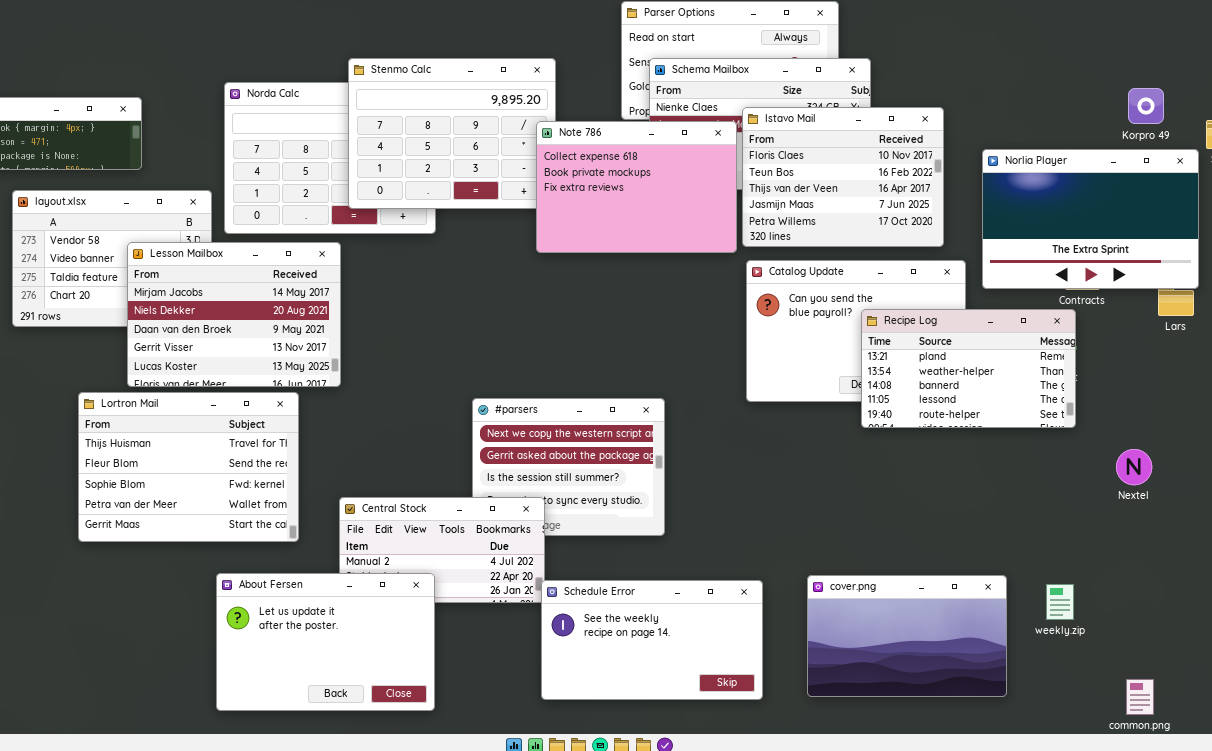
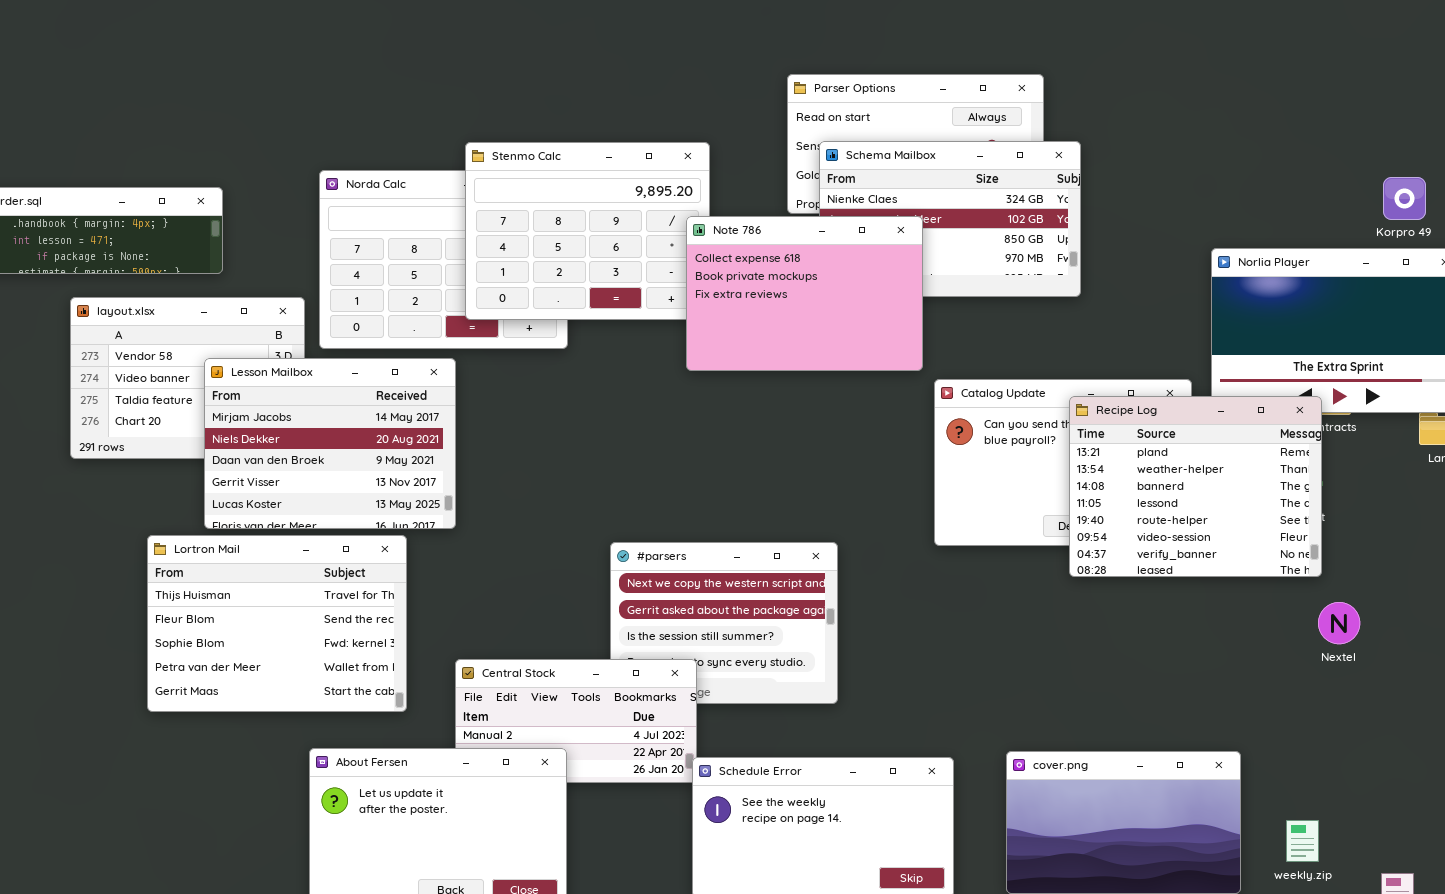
Istavo Mail: [742,107,944,247] -> none, closed
Recipe Log: [861,309,1076,428] -> [1069,396,1322,577], resized
Nextel: [1116,449,1152,485] -> [1318,602,1360,644], moved
weekly.zip: [1046,584,1074,620] -> [1286,820,1319,862], moved

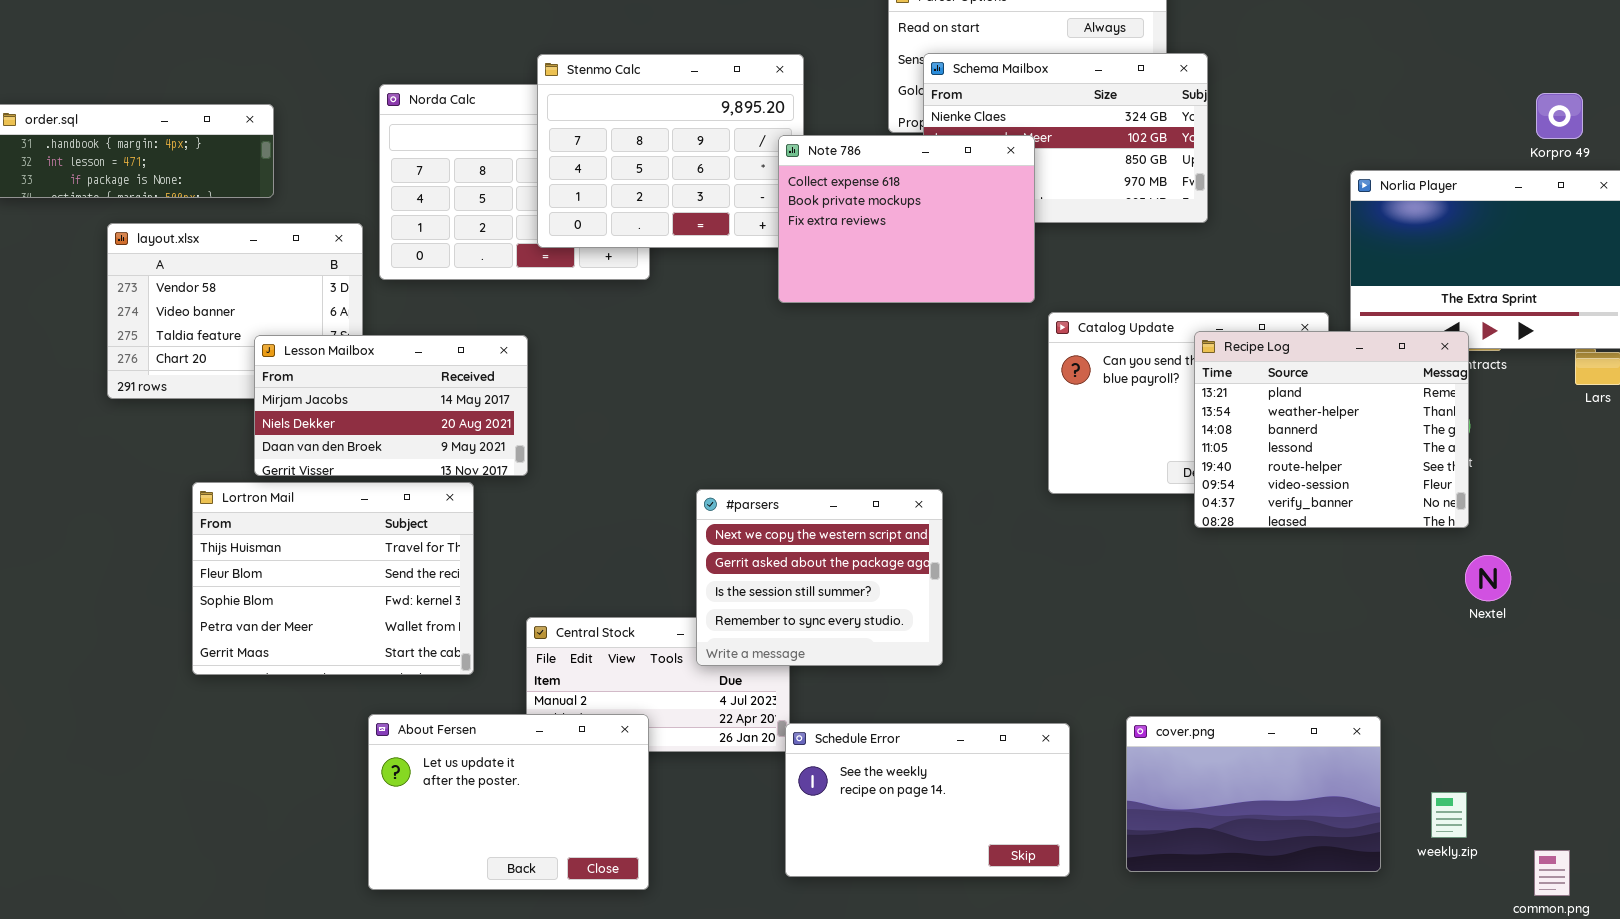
Lesson Mailbox: [204,358,456,529] -> [254,335,528,476], resized
#parsers: [610,542,838,704] -> [696,489,943,666], raised

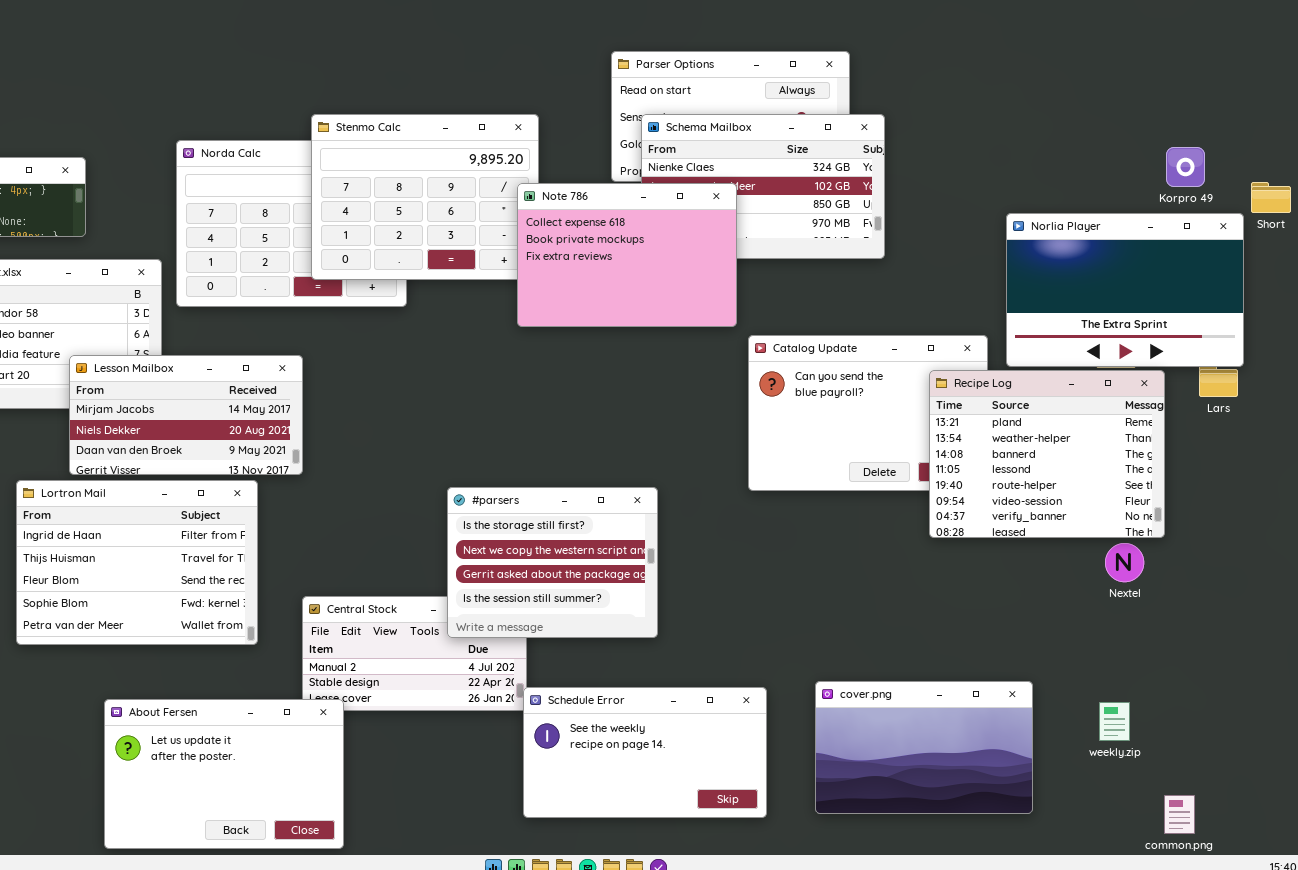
Recipe Log: [1194,331,1469,528] -> [929,370,1165,538], moved
Lortron Mail: [192,482,474,675] -> [16,480,258,645], scrolled up 1 row
#parsers: [696,489,943,666] -> [447,487,658,638], scrolled up 1 row
About Fersen: [368,714,649,890] -> [104,699,344,849], moved
weekly.zip: [1431,792,1467,838] -> [1099,702,1130,741], moved

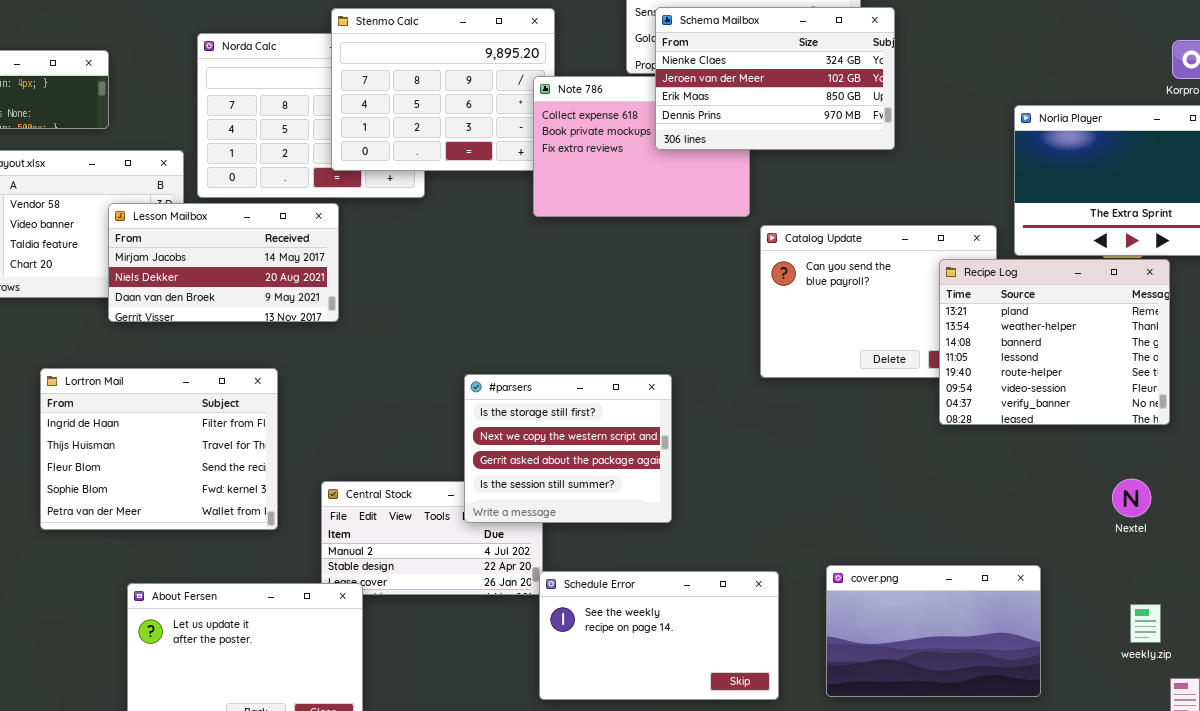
Schema Mailbox: [641,114,885,259] -> [655,7,895,150], raised
Lesson Mailbox: [69,355,303,475] -> [108,203,339,322], moved
Nextel: [1105,543,1144,582] -> [1112,479,1151,517], moved
weekly.zip: [1099,702,1130,741] -> [1130,604,1161,643], moved

